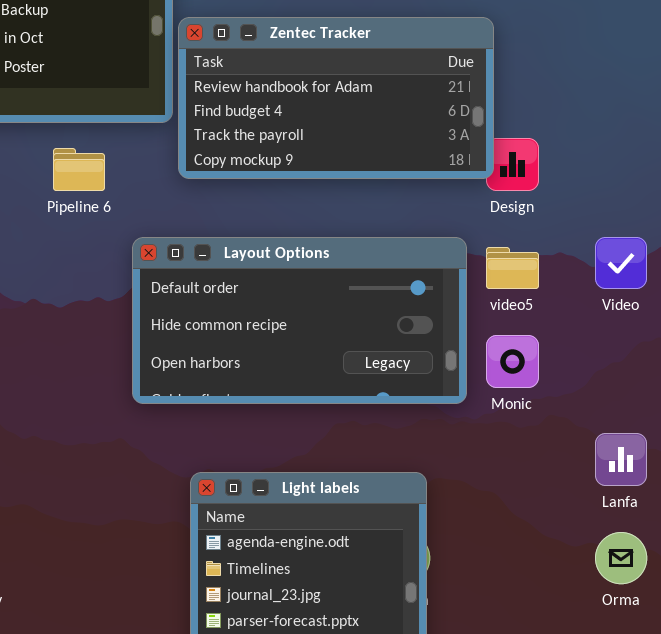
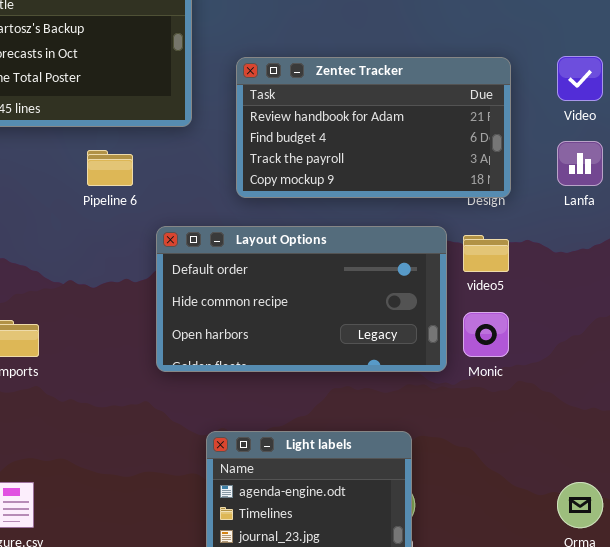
Zentec Tracker: [178,17,494,179] -> [236,57,511,198], moved
Video: [595,237,647,289] -> [557,56,603,101], moved
Lanfa: [595,433,647,486] -> [557,141,603,186], moved

